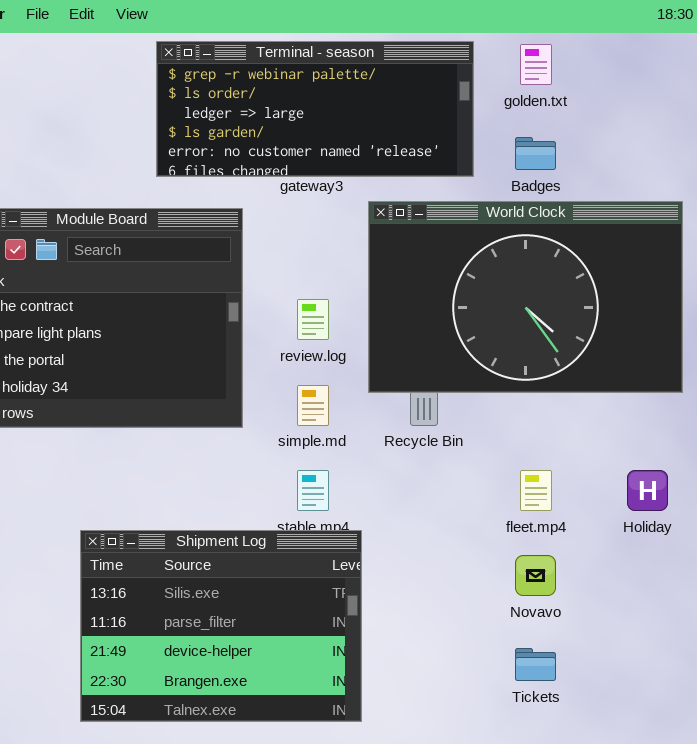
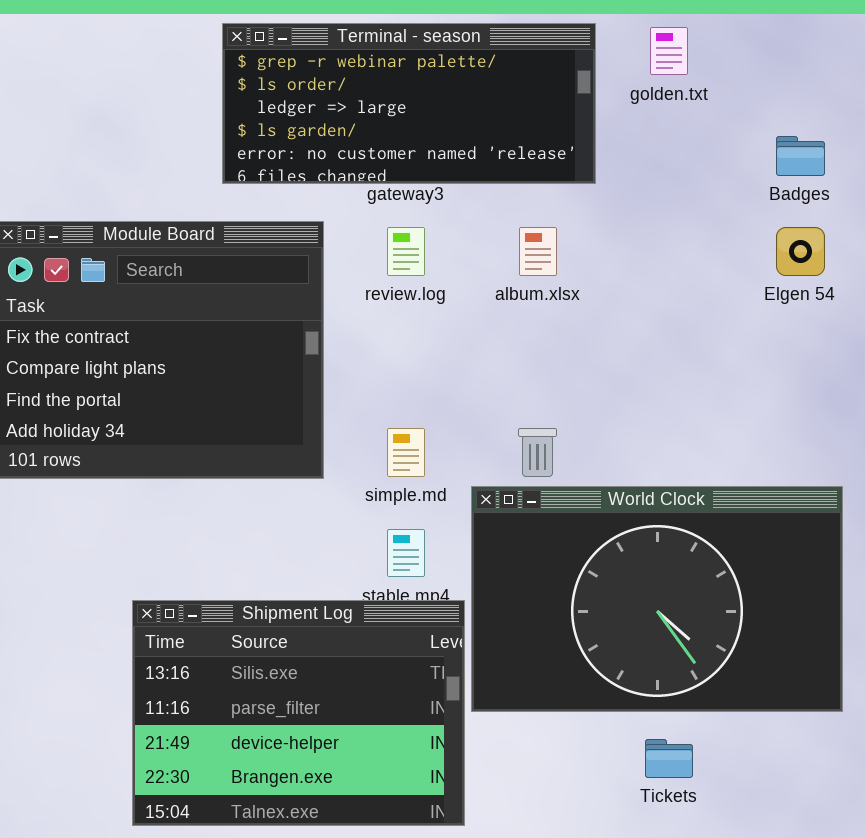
Badges: [515,137,556,170] -> [776,136,825,176], moved
World Clock: [368,201,683,393] -> [471,486,843,712], moved
review.log: [297,299,329,340] -> [387,227,425,276], moved

